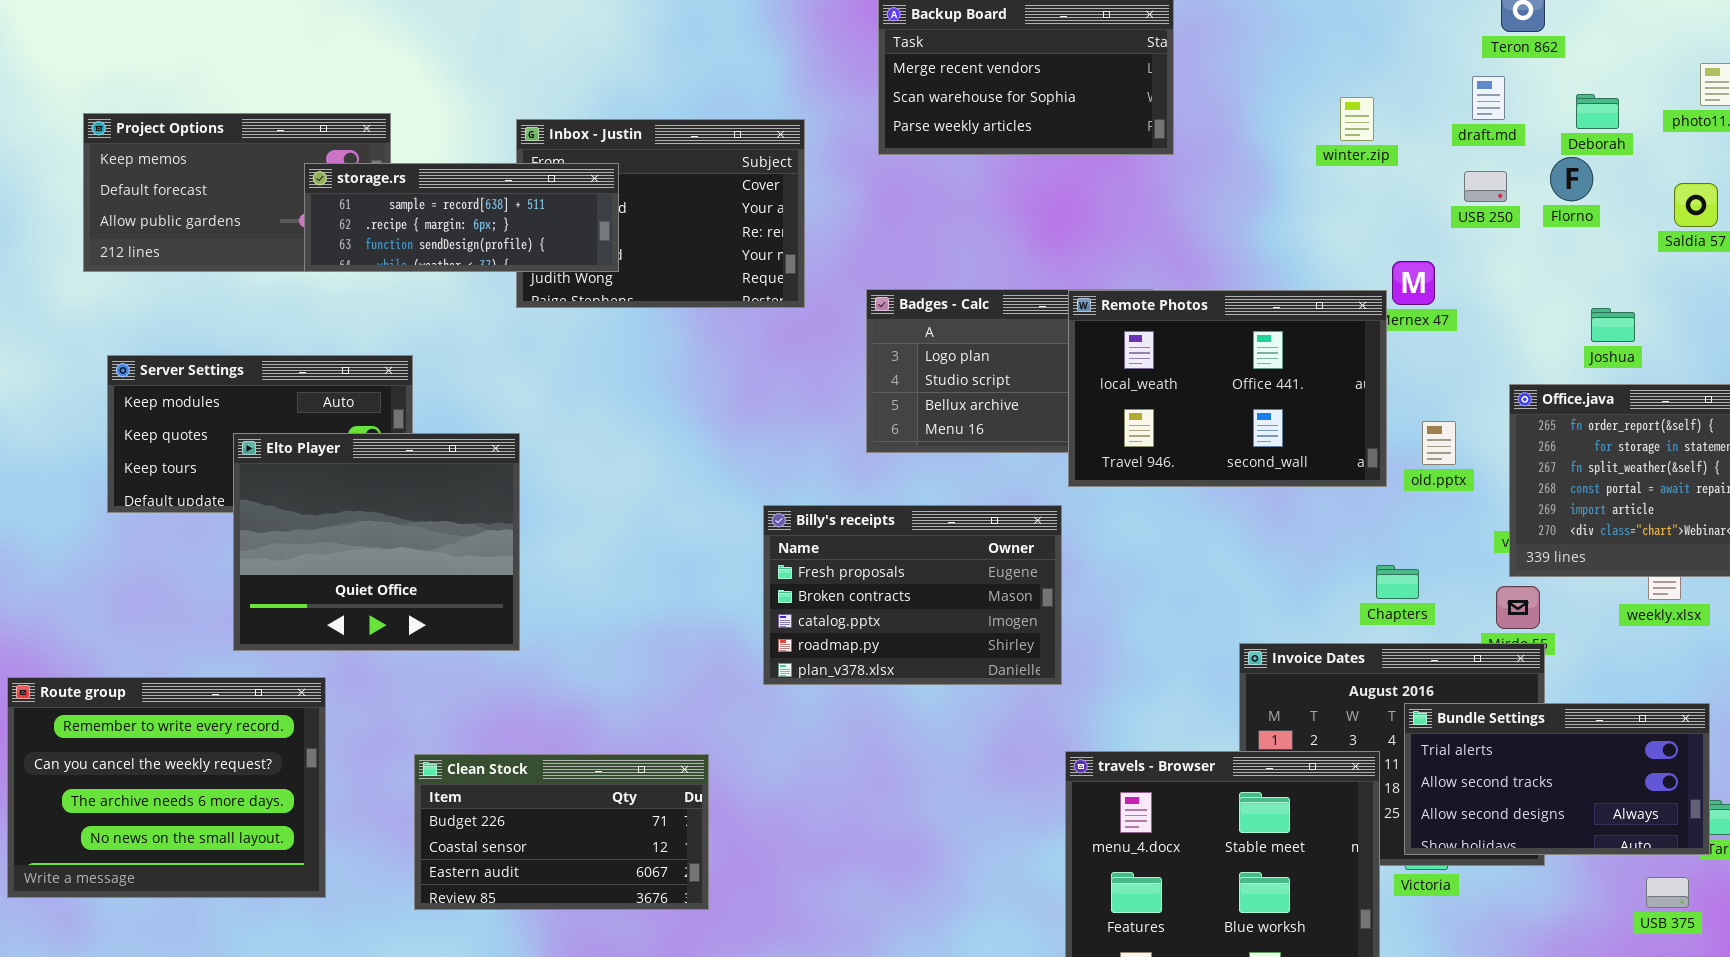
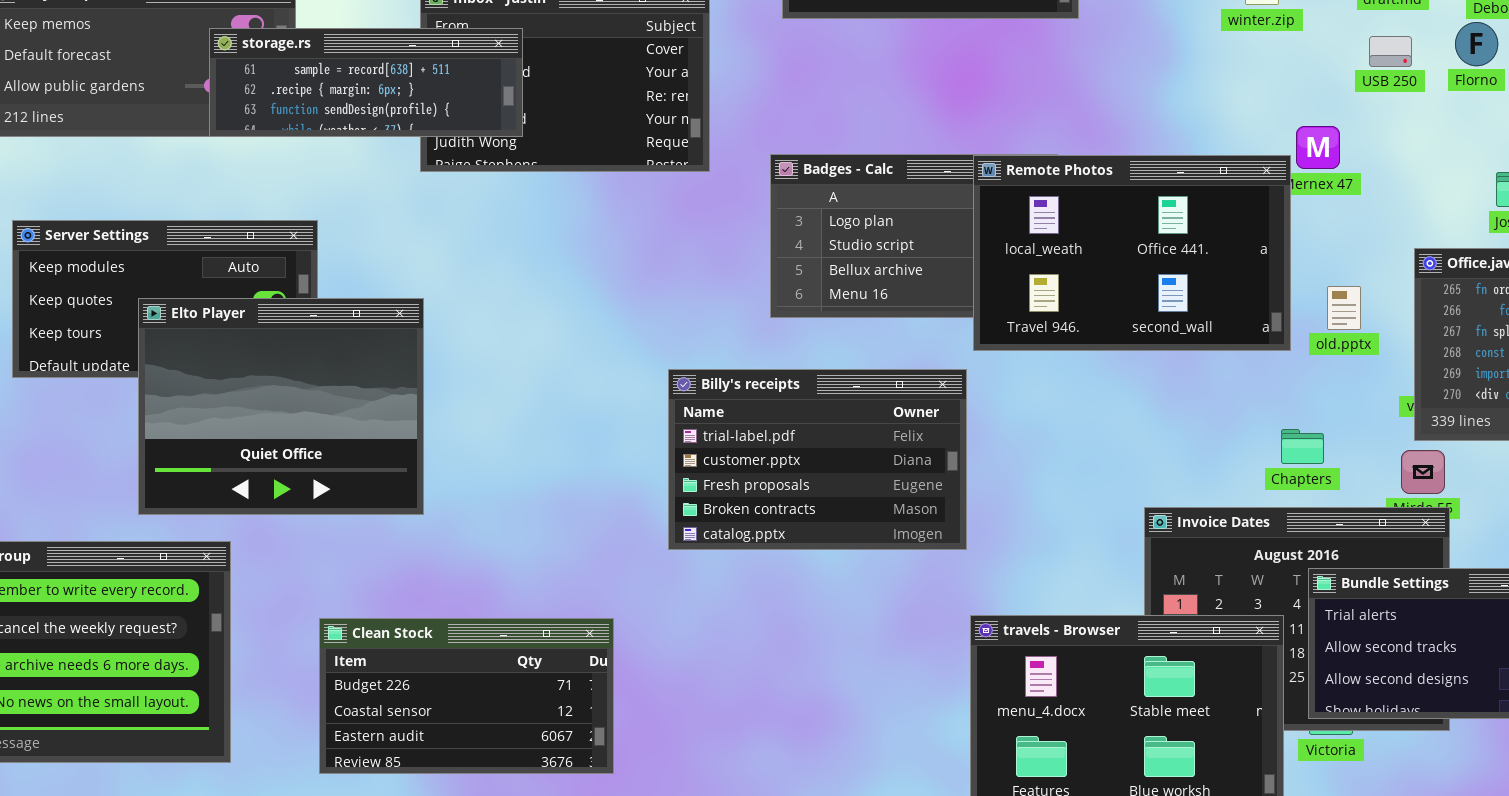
Billy's receipts: [763,505,1062,685] -> [668,369,967,550], scrolled up 2 rows

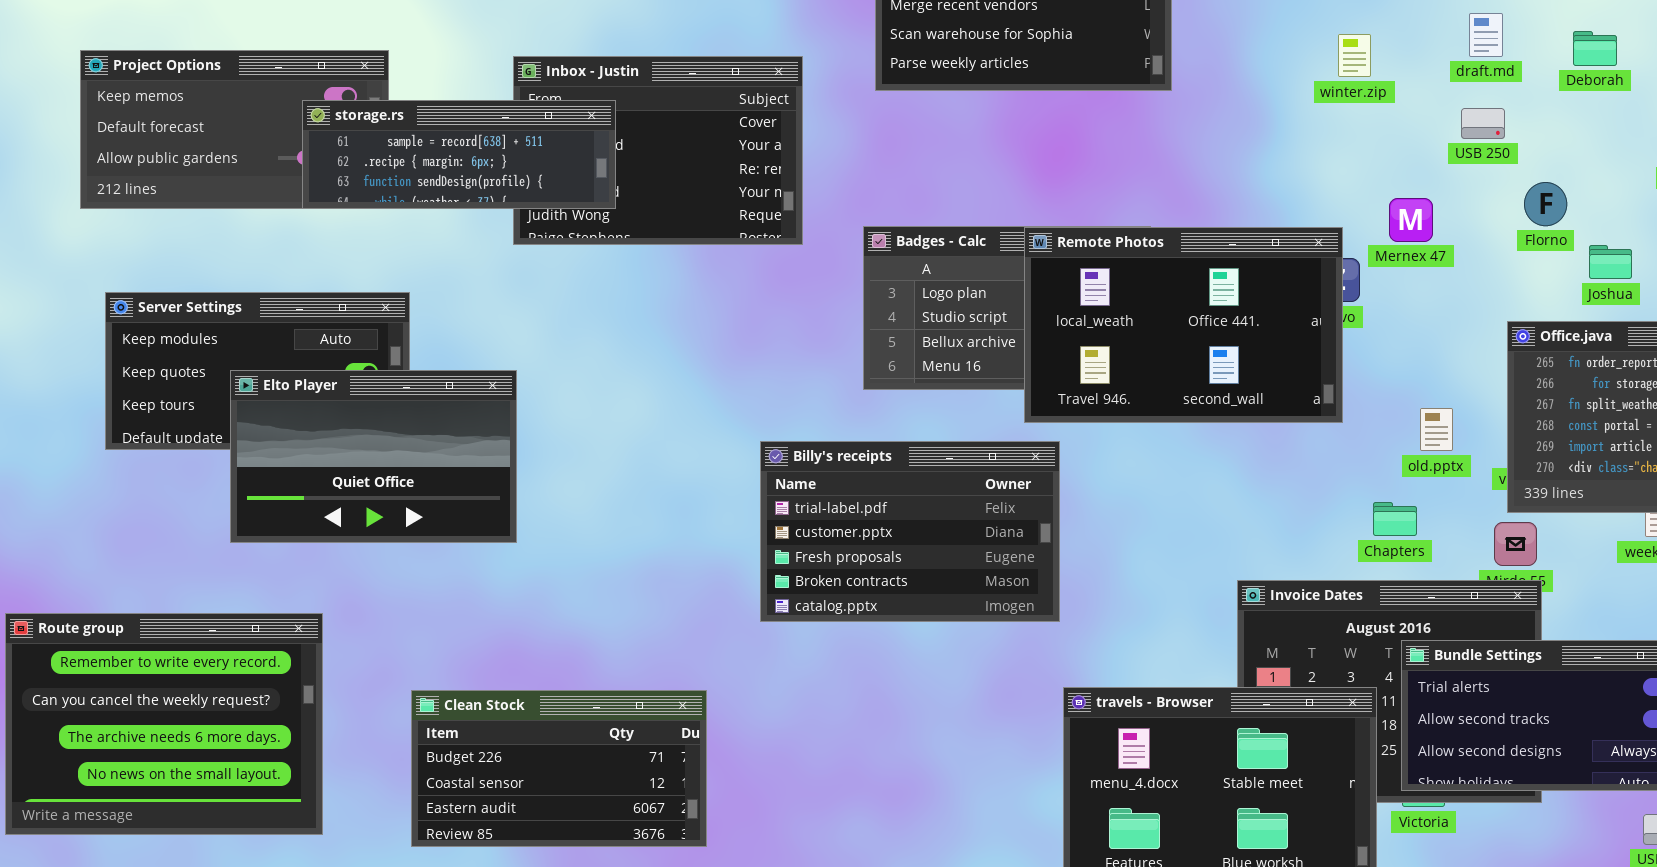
Florno: [1455,22,1498,66] -> [1524,182,1567,226], moved
Remote Photos: [973,155,1291,351] -> [1024,227,1343,423], moved
old.pptx: [1327,286,1361,330] -> [1420,408,1453,451], moved
Elto Player: [138,298,424,515] -> [230,370,517,543], resized

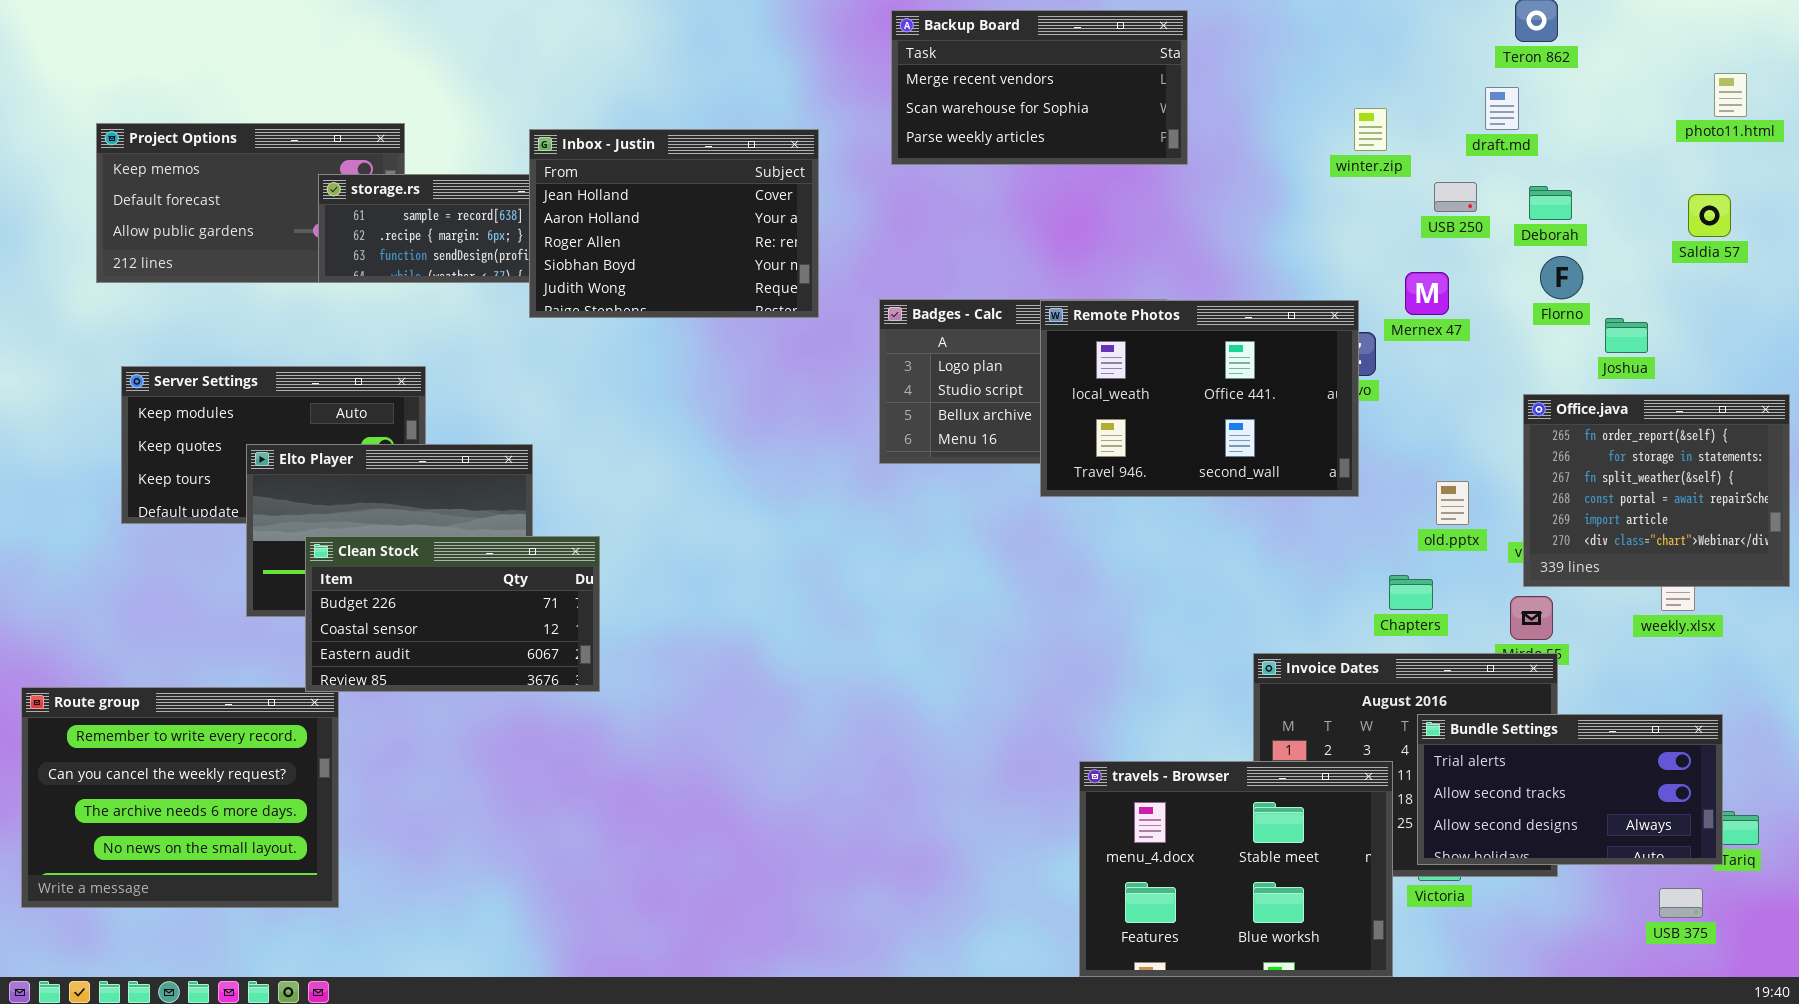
Deborah: [1573,31,1617,66] -> [1529,186,1572,220], moved
Inbox - Justin: [513,56,803,245] -> [529,129,819,318], raised
USB 250: [1461,108,1505,139] -> [1434,182,1477,212], moved
Billy's receipts: [760,441,1060,622] -> none, closed
Clean Stock: [411,690,707,847] -> [305,536,600,692], moved

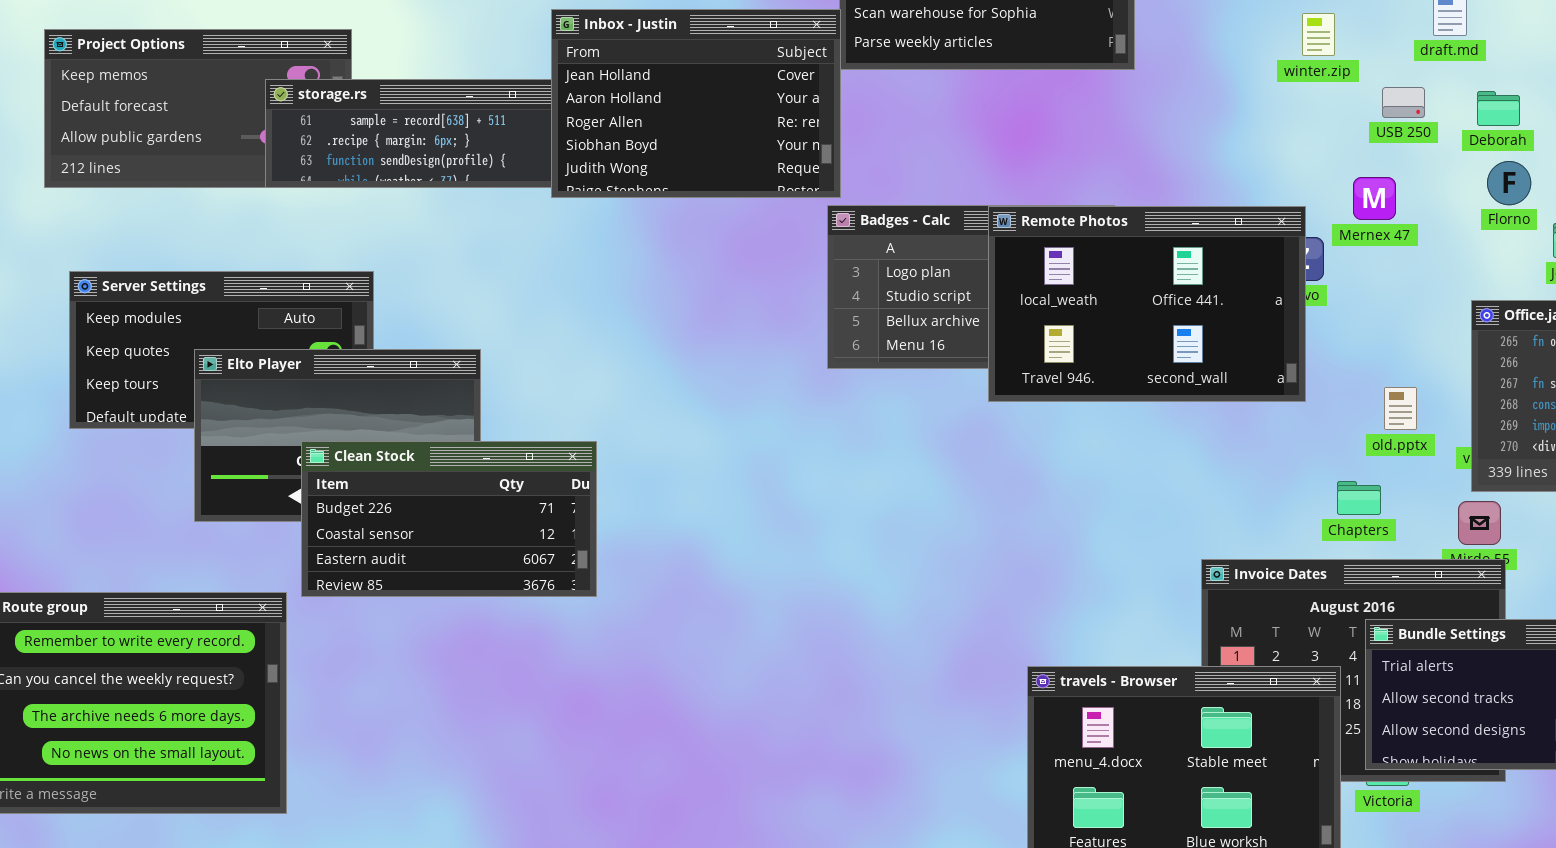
Inbox - Justin: [529,129,819,318] -> [551,9,841,198], moved
Clean Stock: [305,536,600,692] -> [301,441,597,597], moved

